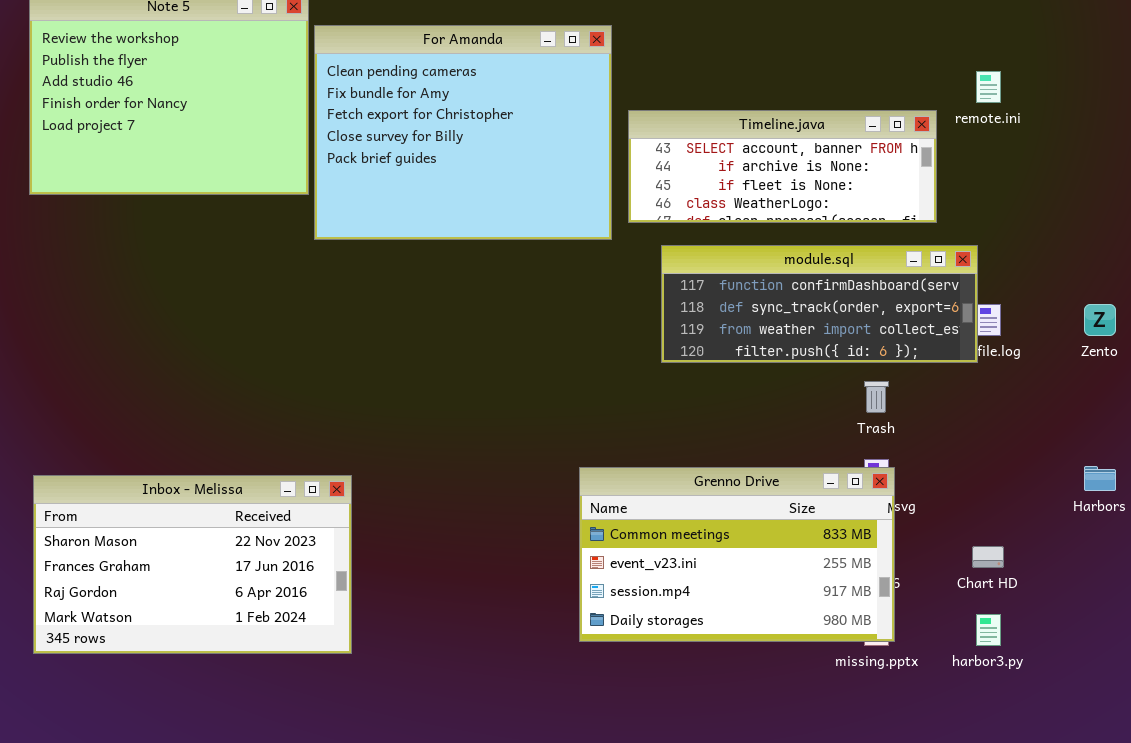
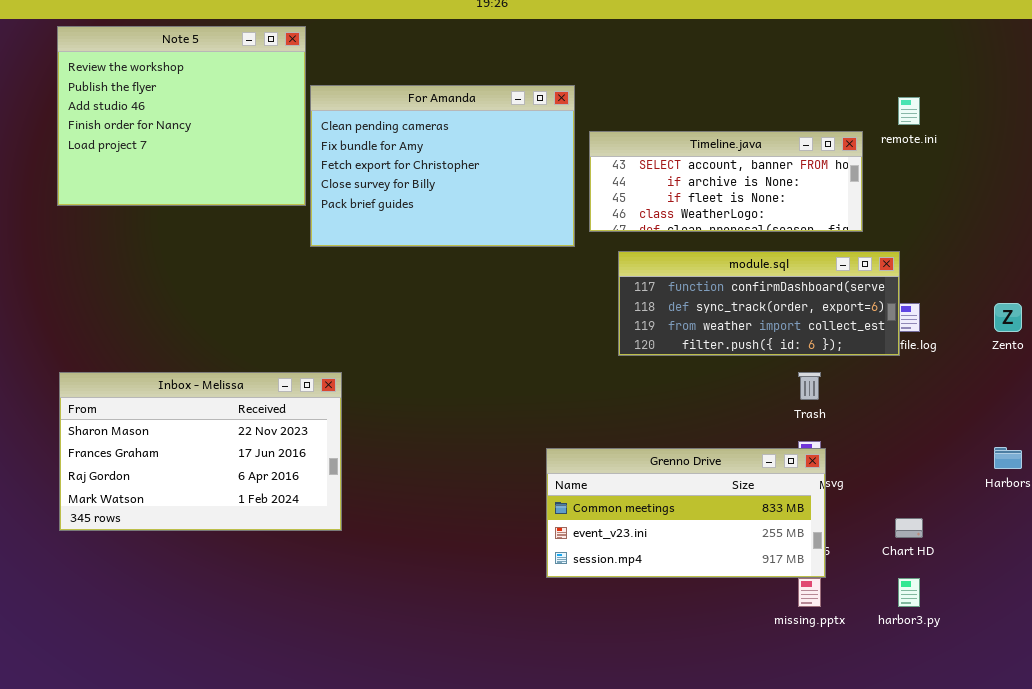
For Amanda: [314,25,612,240] -> [310,85,575,247], resized
Grenno Drive: [579,467,895,642] -> [546,448,826,578], resized
Inbox - Melissa: [33,475,352,654] -> [59,372,342,531], moved

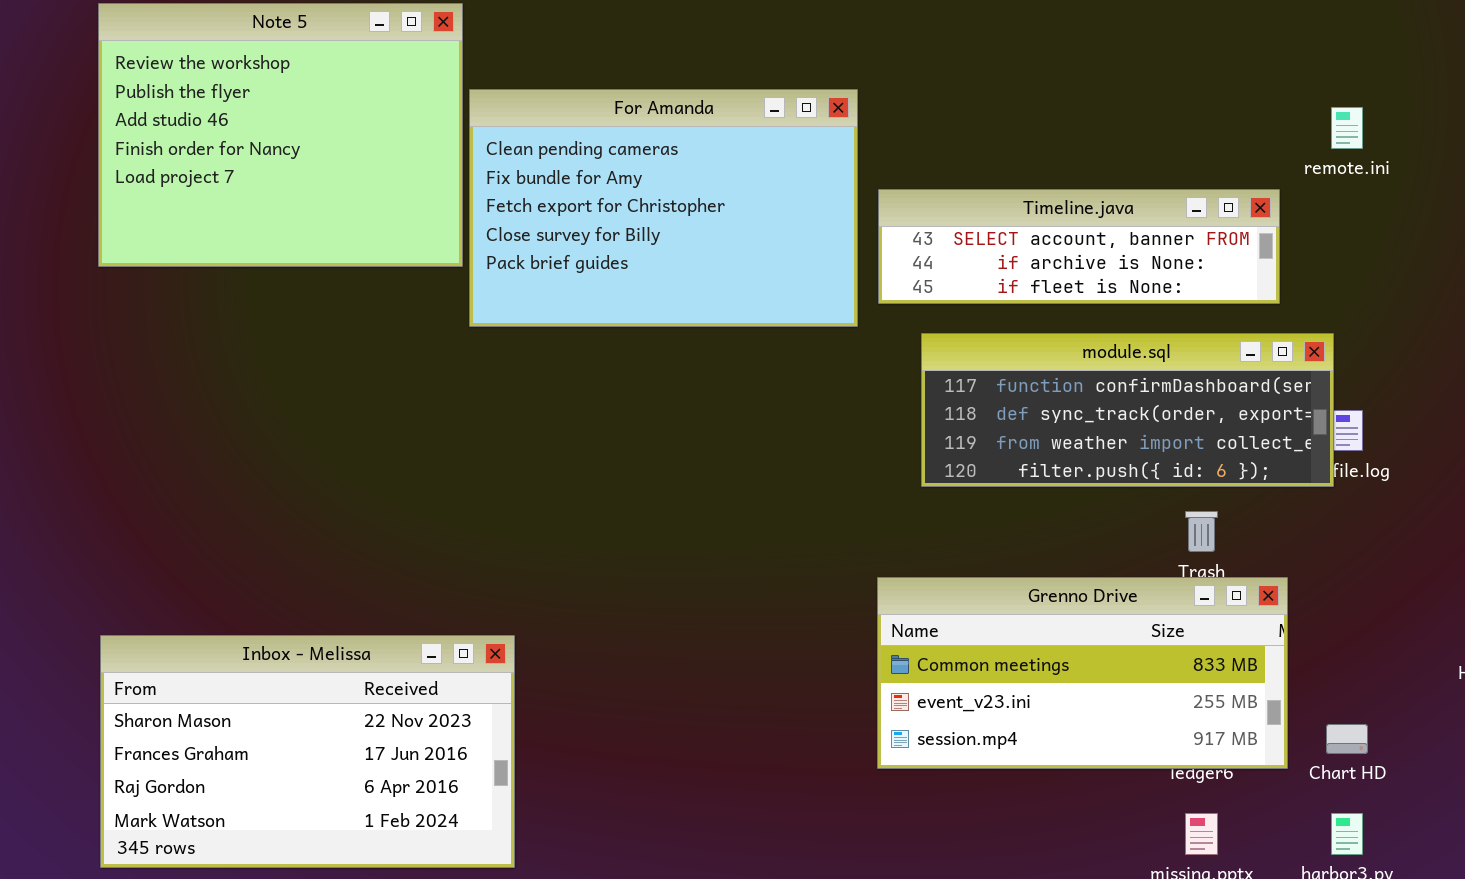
Timeline.java: [589,131,863,232] -> [878,189,1280,304], resized
Inbox - Melissa: [59,372,342,531] -> [100,635,515,868], moved
Grenno Drive: [546,448,826,578] -> [877,577,1288,769], moved

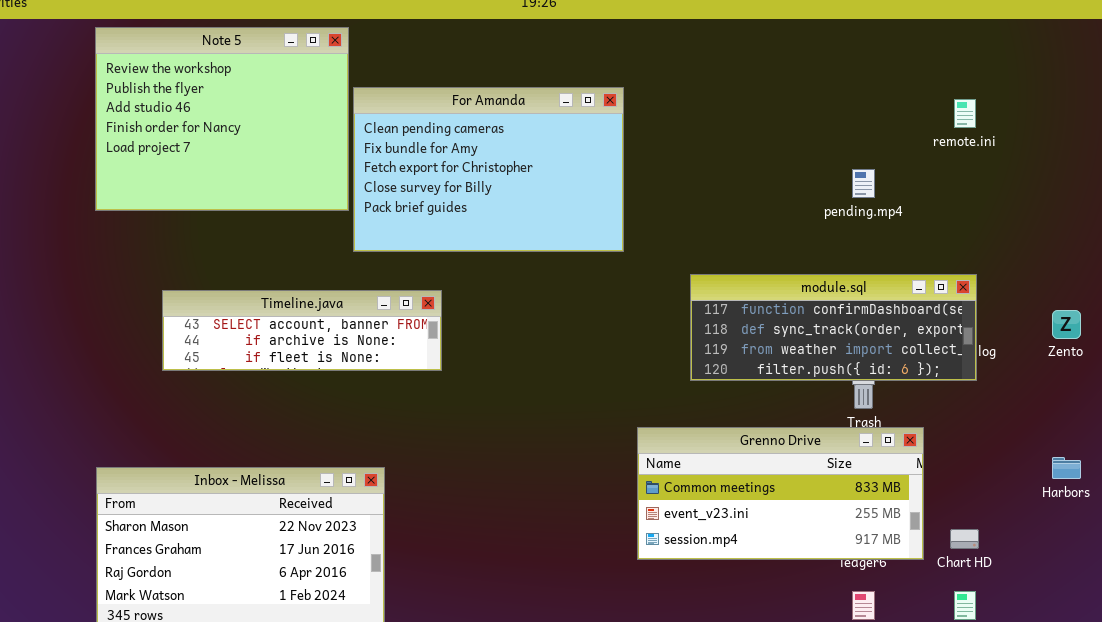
Timeline.java: [878,189,1280,304] -> [162,290,442,371], moved
module.sql: [921,333,1334,487] -> [690,274,977,381], moved

